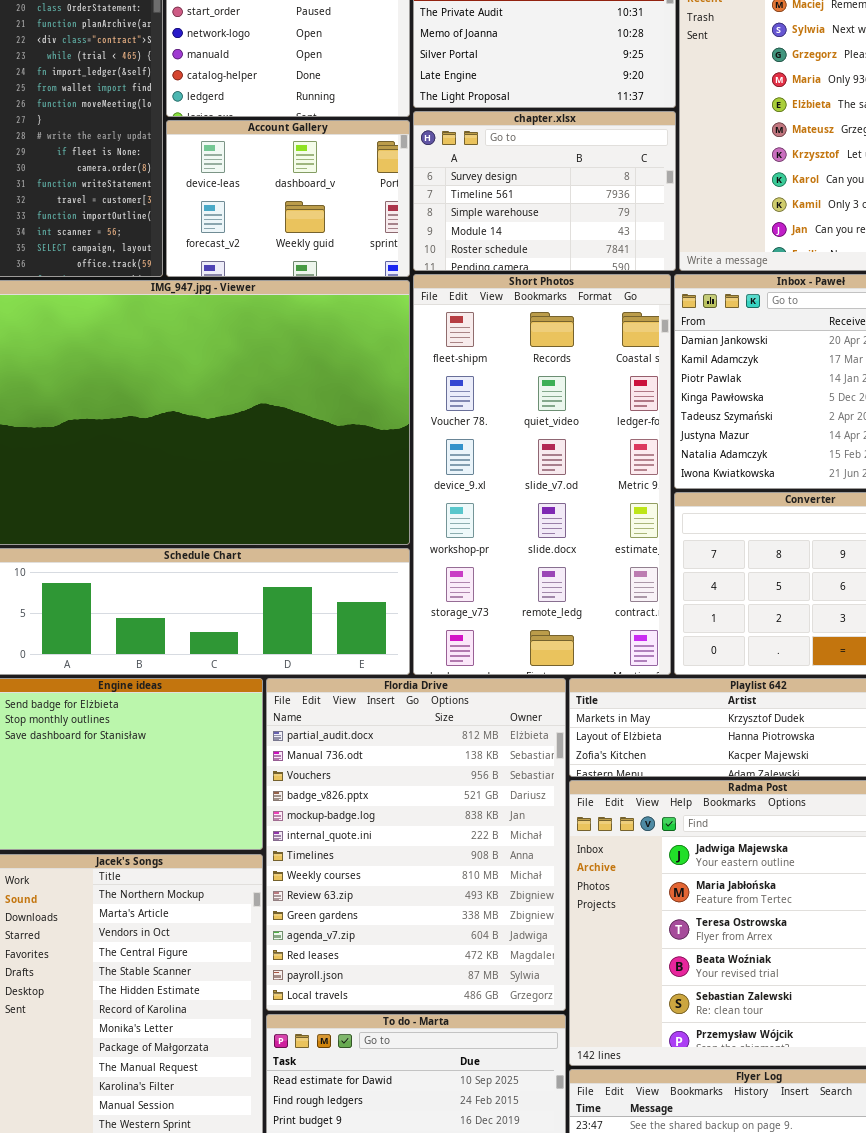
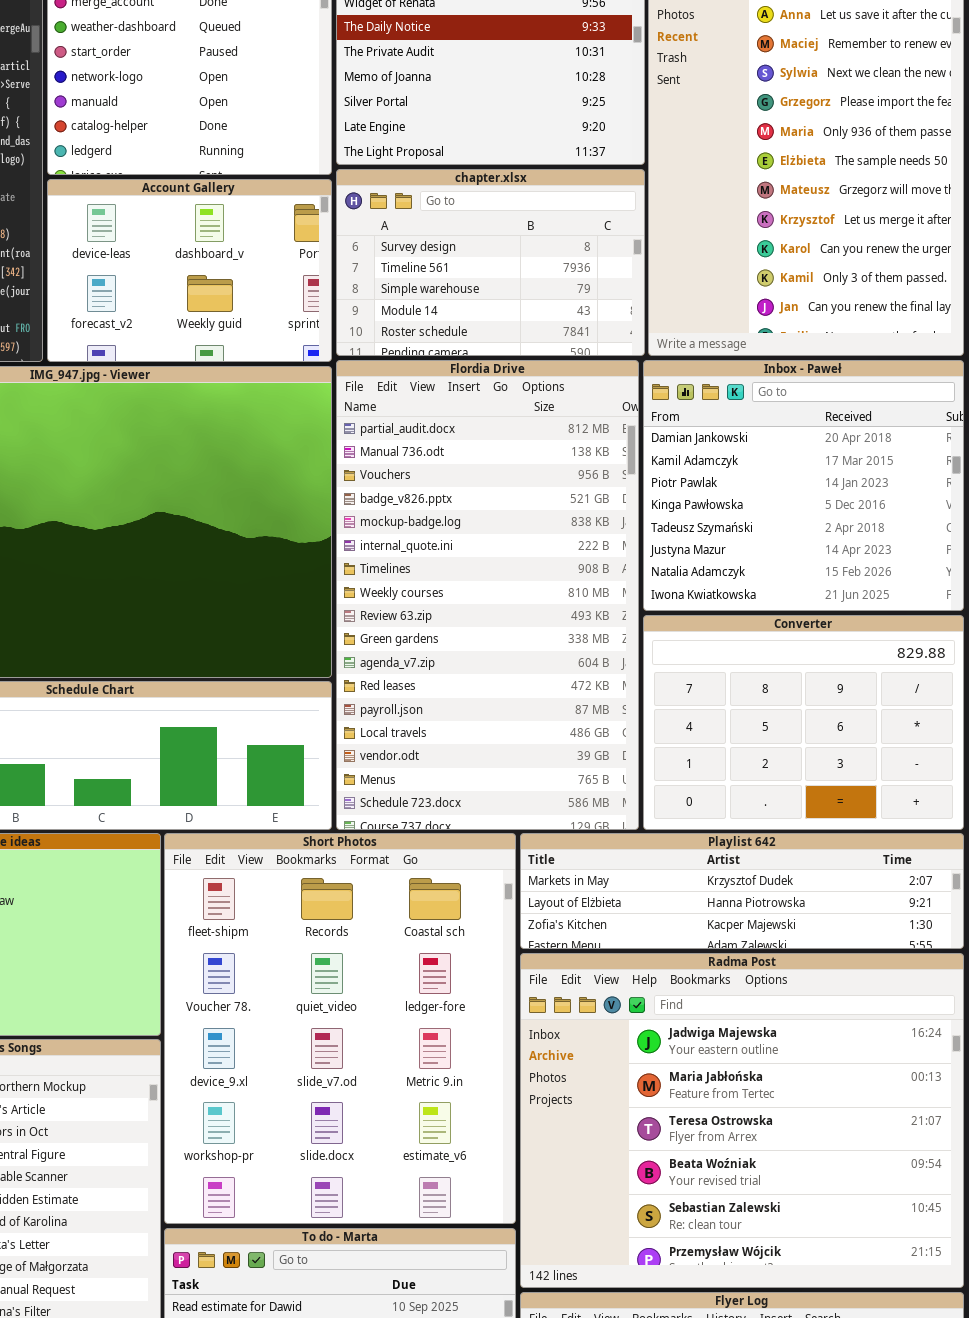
Short Photos: [413,274,671,675] -> [164,833,516,1224], moved, resized
Flordia Drive: [266,678,566,1011] -> [336,360,639,830], moved, resized

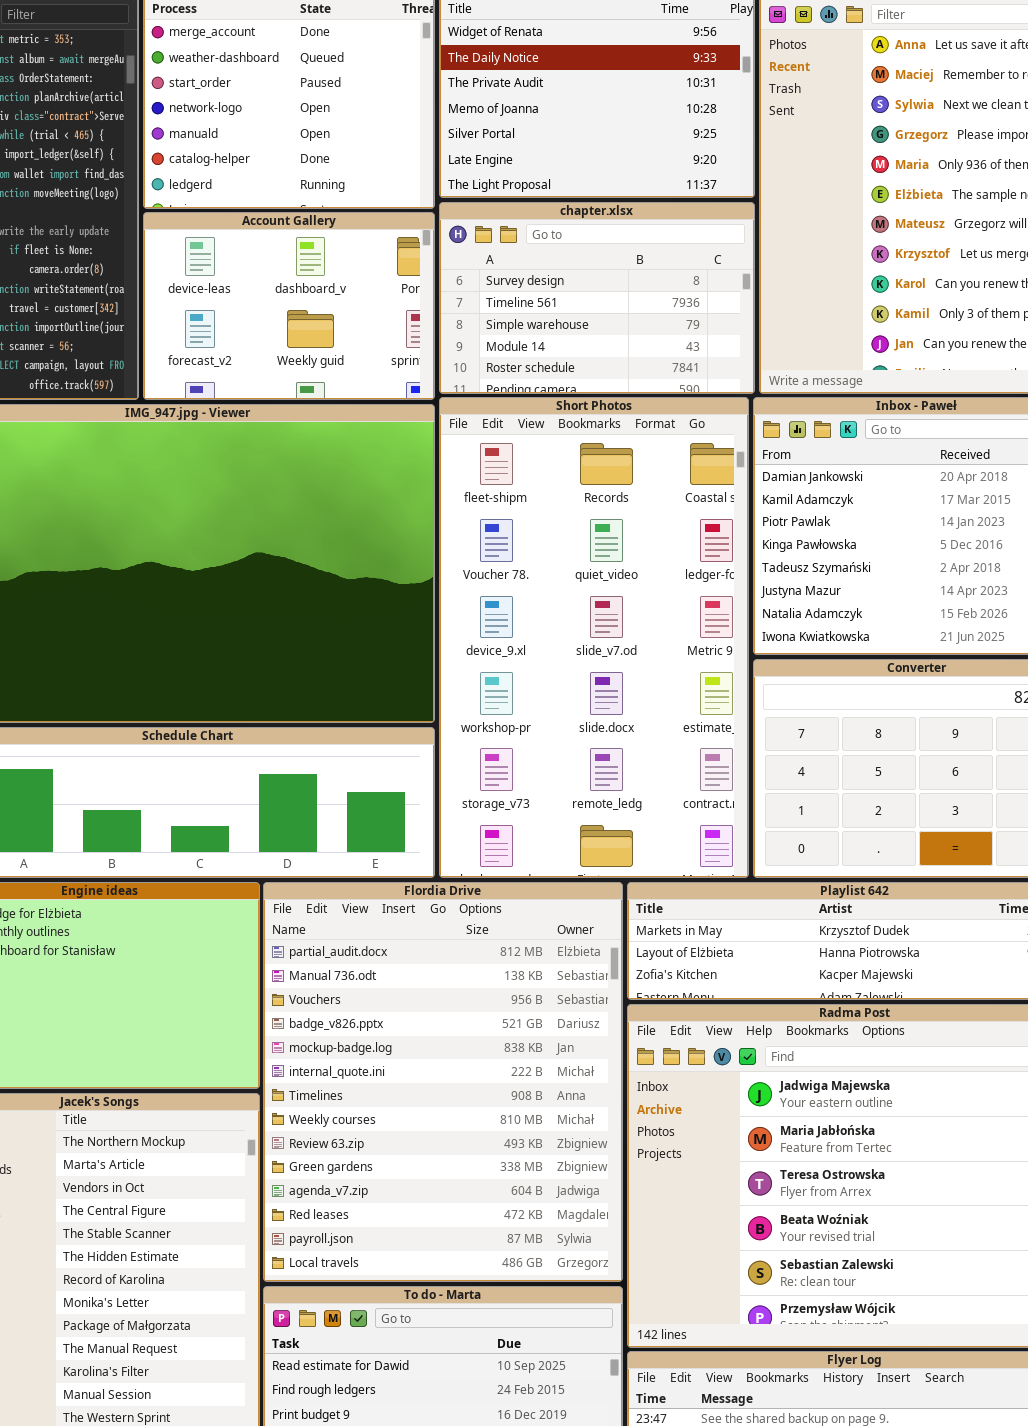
Flordia Drive: [336,360,639,830] -> [263,882,623,1282], moved, resized
Short Photos: [164,833,516,1224] -> [439,397,749,878], moved, resized

